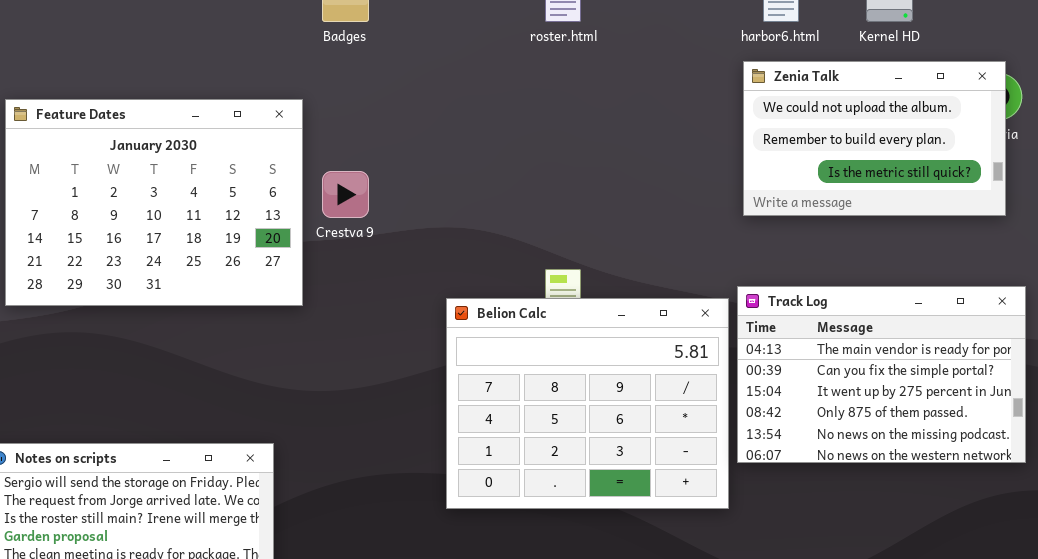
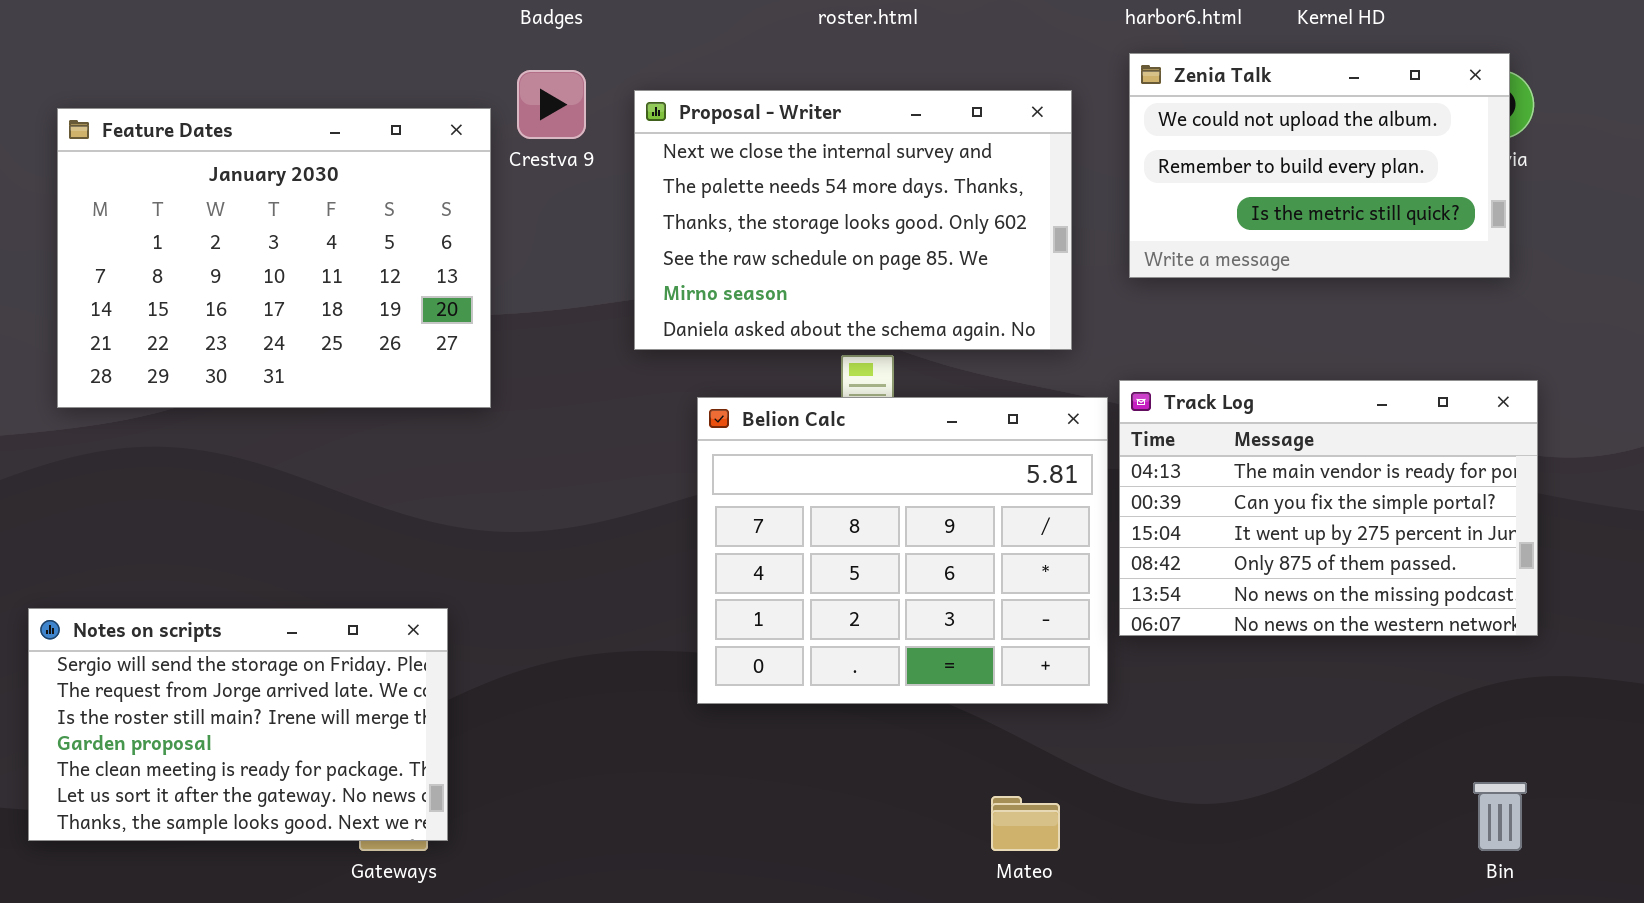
Proposal - Writer: none -> [634,90,1072,350], opened
Crestva 9: [322,171,369,218] -> [517,70,586,139], moved

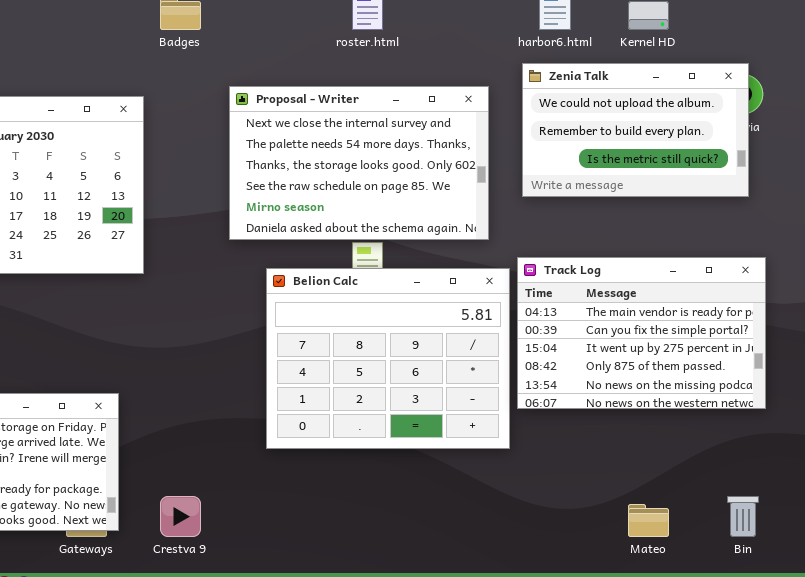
Crestva 9: [517,70,586,139] -> [160,496,201,537], moved
Mateo: [991,796,1060,851] -> [628,504,669,537], moved

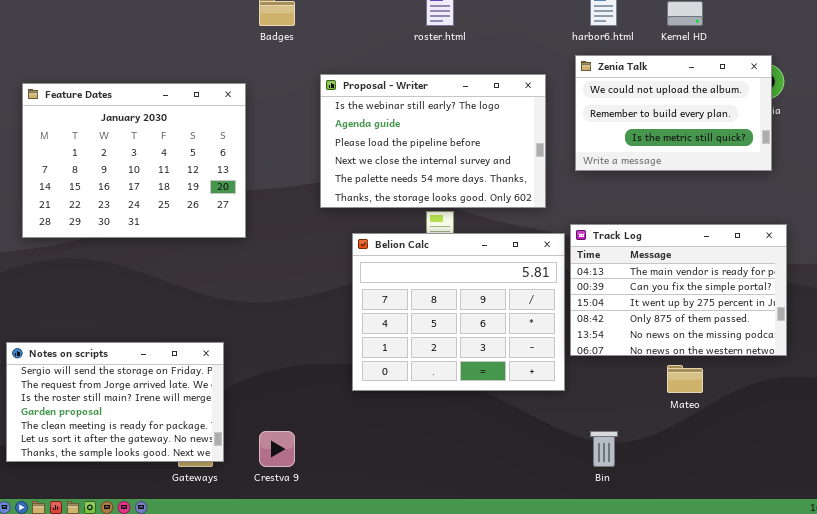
Proposal - Writer: [229,86,489,240] -> [320,74,546,208], scrolled up 3 rows
Bin: [727,496,759,537] -> [590,431,618,467], moved
Mateo: [628,504,669,537] -> [667,365,703,393], moved

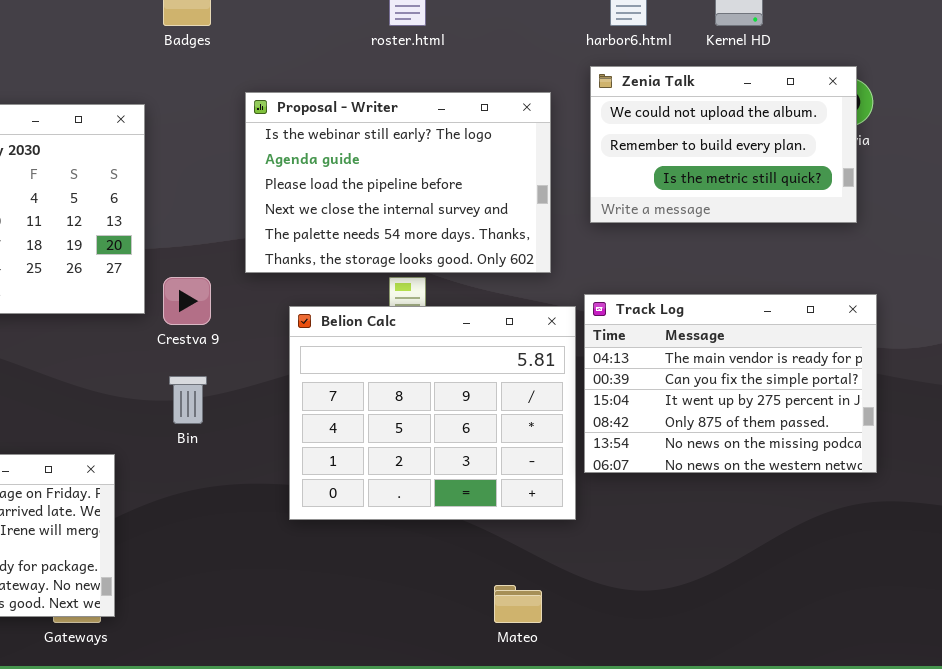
Mateo: [667,365,703,393] -> [494,585,542,623], moved
Crestva 9: [259,431,295,467] -> [163,277,211,325], moved
Bin: [590,431,618,467] -> [169,376,207,424], moved

